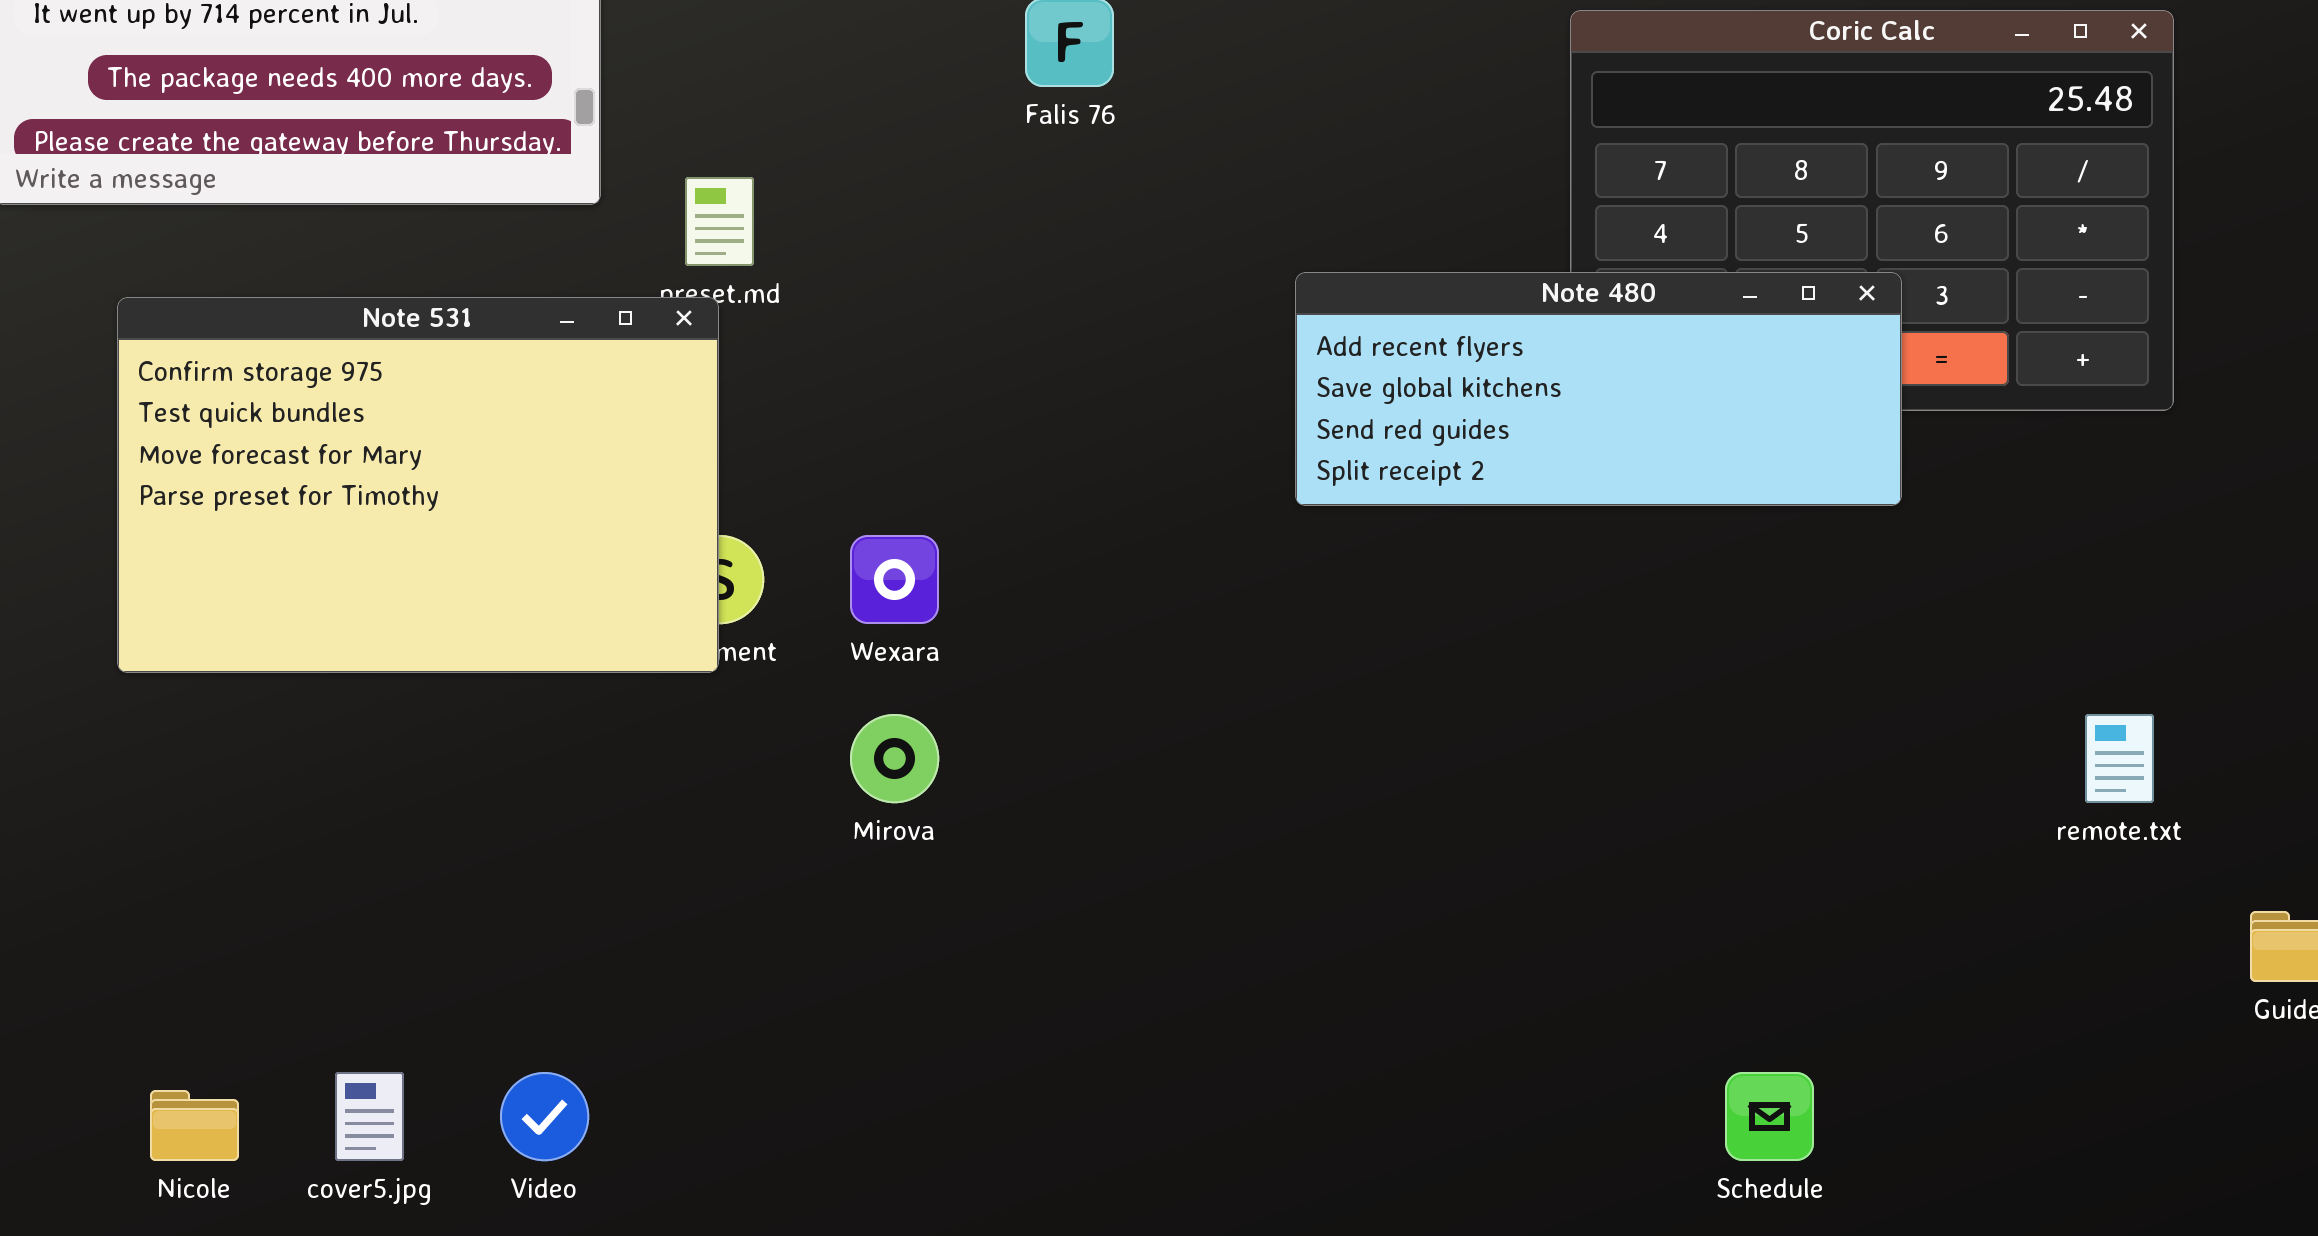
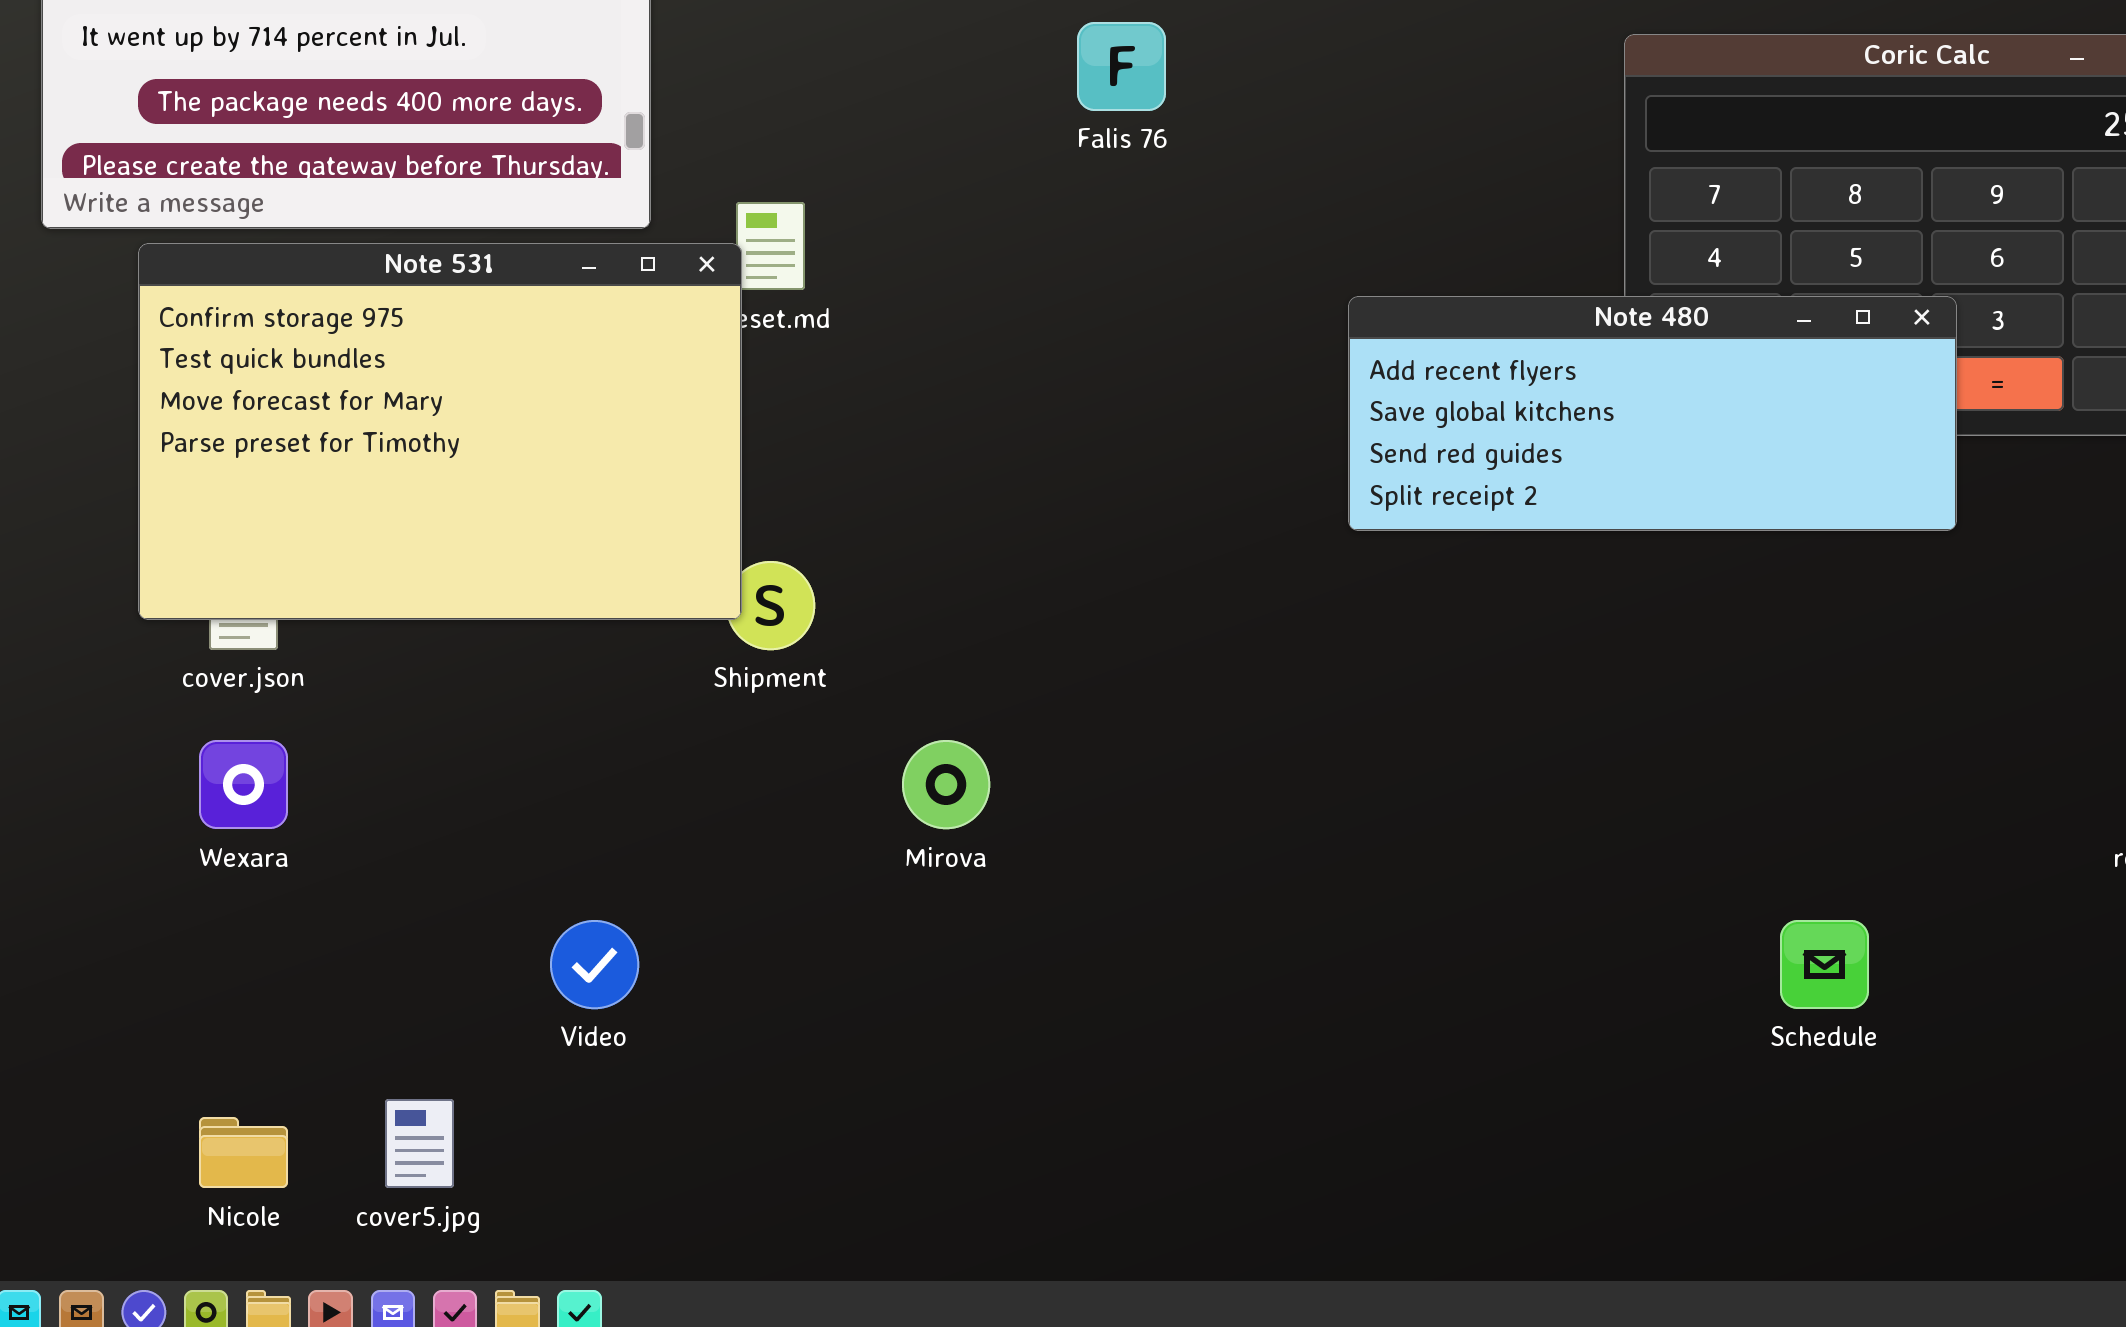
Note 531: [117,297,719,673] -> [138,243,742,620], moved
Wexara: [850,535,939,624] -> [199,740,288,829], moved
Video: [500,1072,589,1161] -> [550,920,639,1009], moved
Schedule: [1725,1072,1814,1161] -> [1780,920,1869,1009], moved

